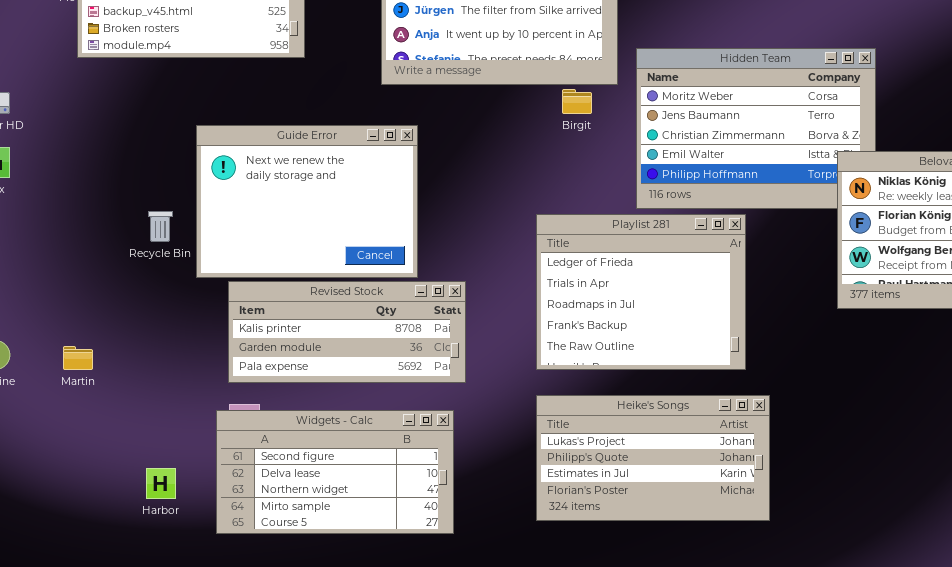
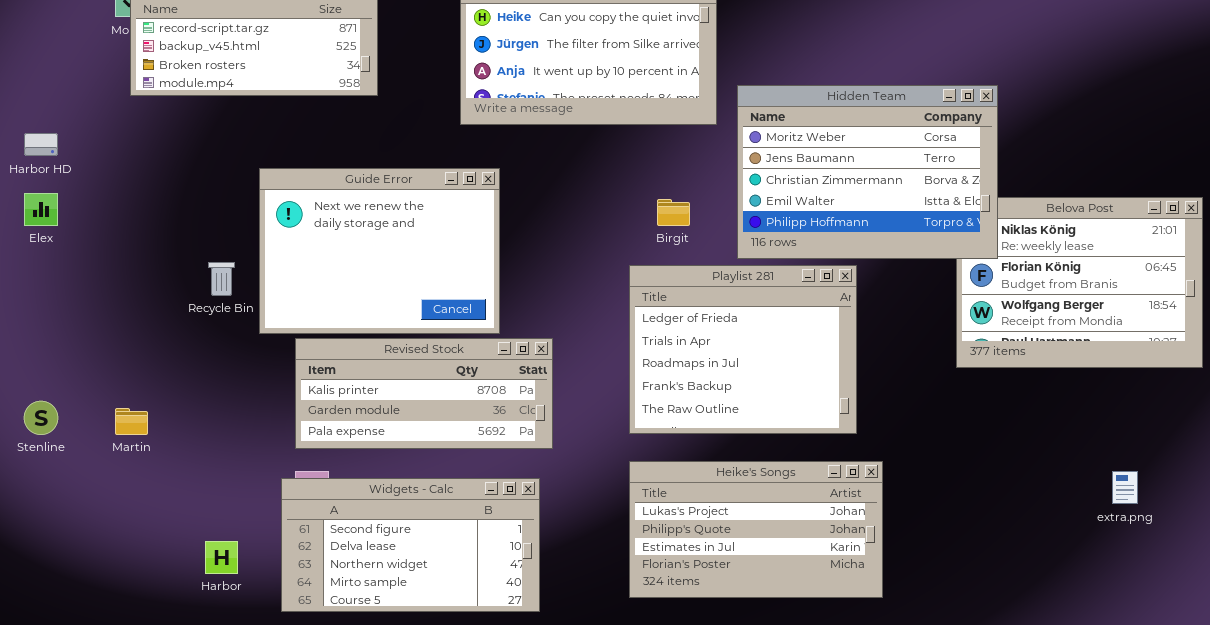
Hidden Team: [636,48,876,209] -> [737,85,998,259], raised
Birgit: [562,89,592,114] -> [657,199,690,226], moved

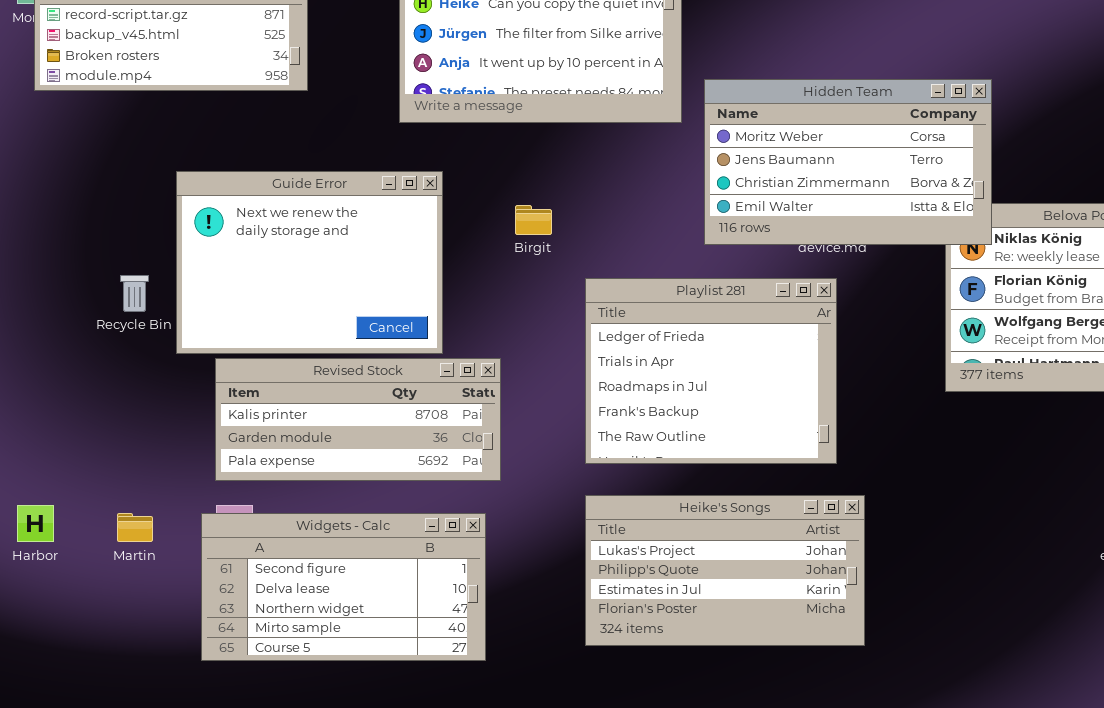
Hidden Team: [737,85,998,259] -> [704,79,992,245], resized
Birgit: [657,199,690,226] -> [515,205,552,235], moved
Martin: [115,408,148,435] -> [117,513,153,542], moved
Harbor: [205,541,238,574] -> [17,505,54,542], moved

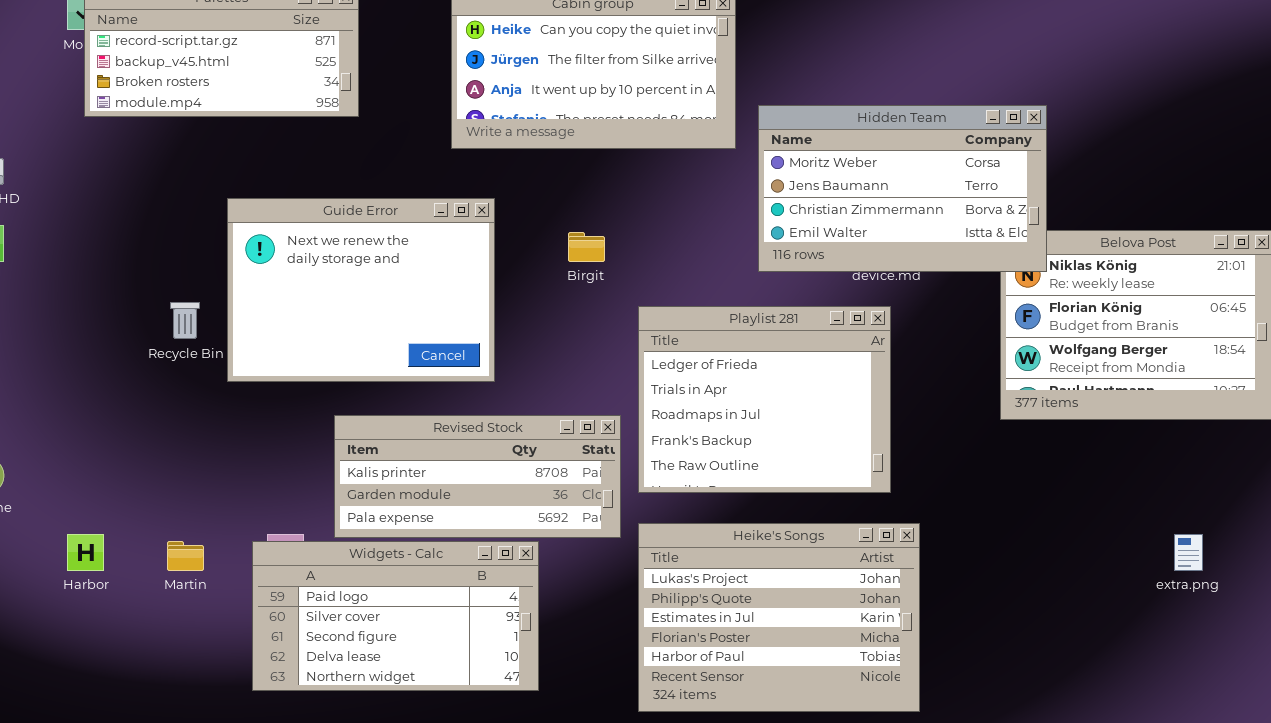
Revised Stock: [215,358,501,481] -> [334,415,621,538], moved
Heike's Songs: [585,495,865,646] -> [638,523,920,712], resized
Widgets - Calc: [201,513,486,661] -> [252,541,539,691], scrolled up 2 rows

